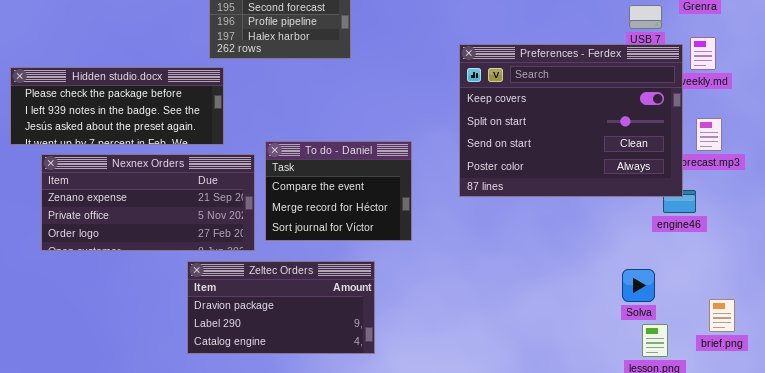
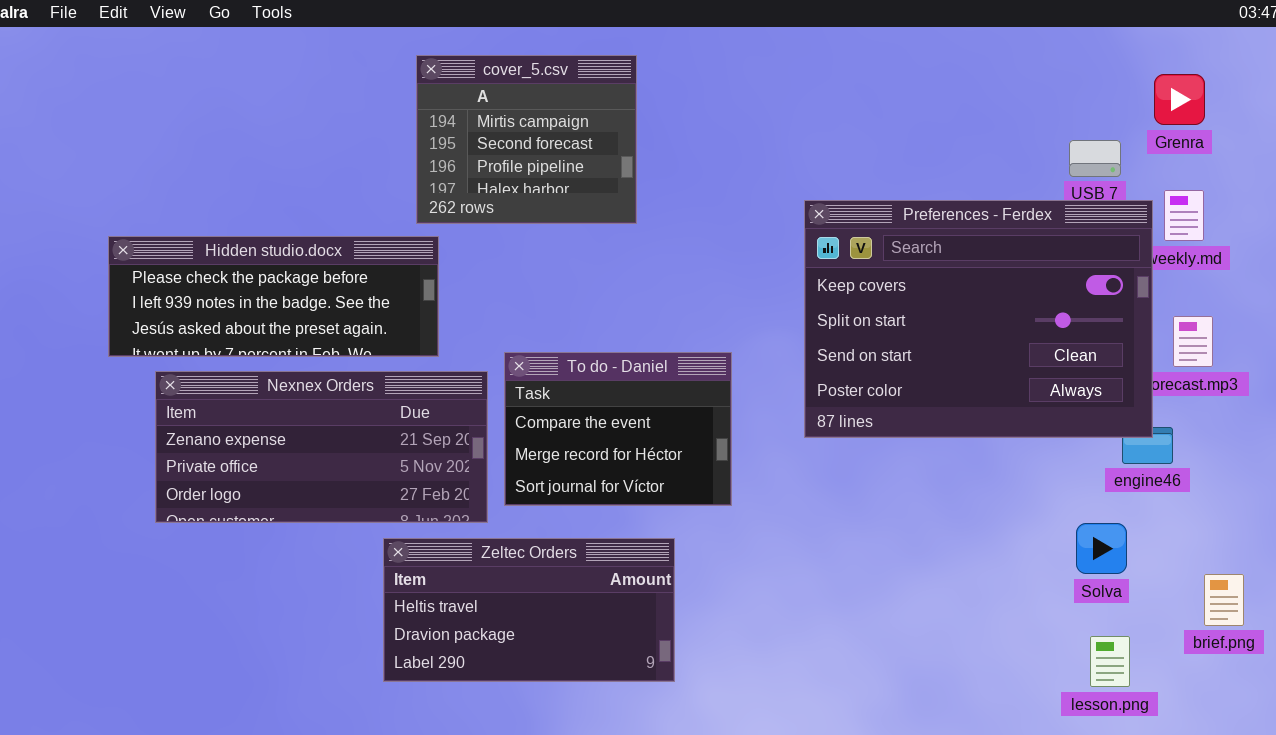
Zeltec Orders: [187,261,375,354] -> [383,538,675,682], scrolled up 1 row
Solva: [622,269,655,302] -> [1076,523,1127,574], moved
brief.png: [709,299,735,332] -> [1204,574,1244,626], moved

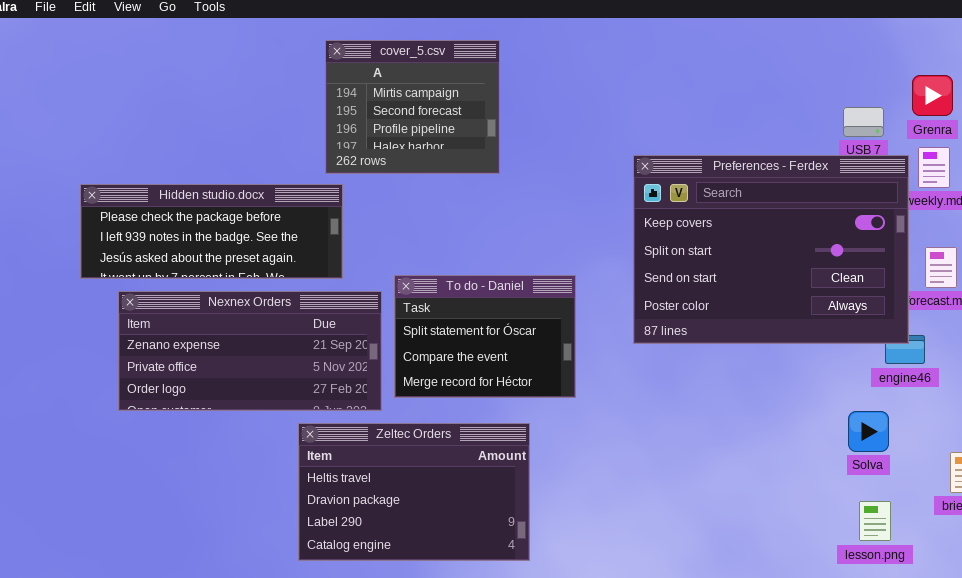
Grenra: [1154,74,1205,125] -> [912,75,953,116], moved
To do - Daniel: [504,352,732,506] -> [394,275,576,398], scrolled up 1 row
Zeltec Orders: [383,538,675,682] -> [298,423,530,561], resized

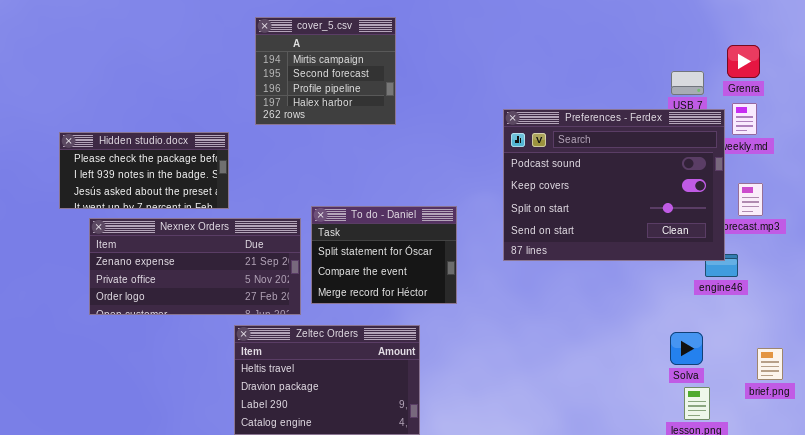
Preferences - Ferdex: [633,155,909,344] -> [503,109,725,261], scrolled up 1 row
Hidden studio.docx: [80,184,343,279] -> [59,132,229,209], resized
Solva: [848,411,889,452] -> [670,332,703,365], moved

